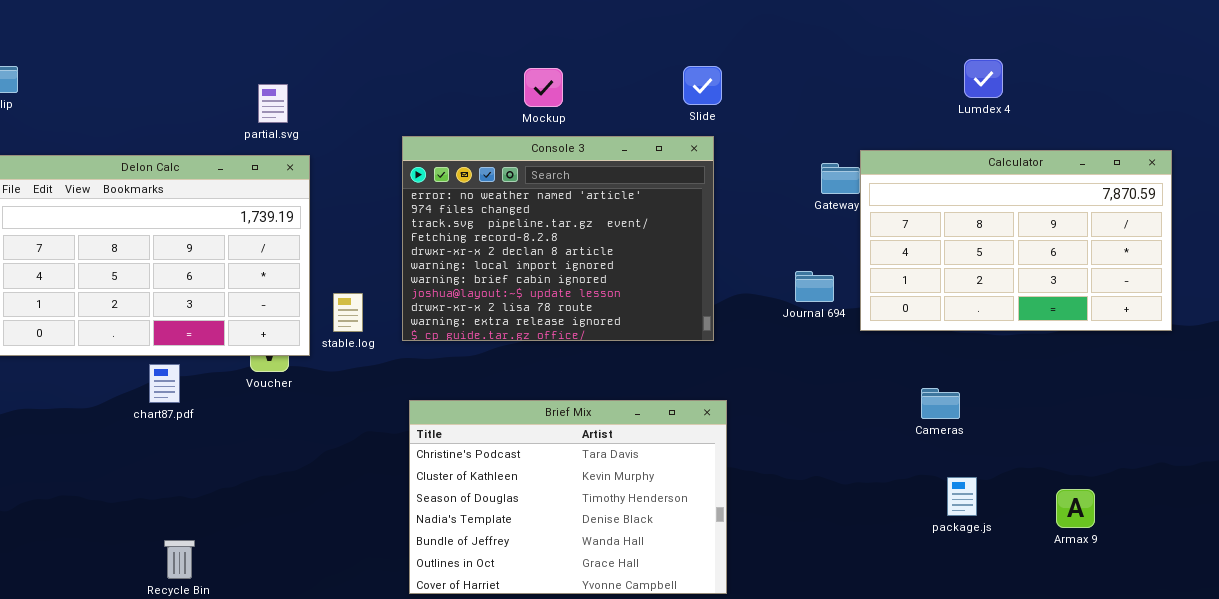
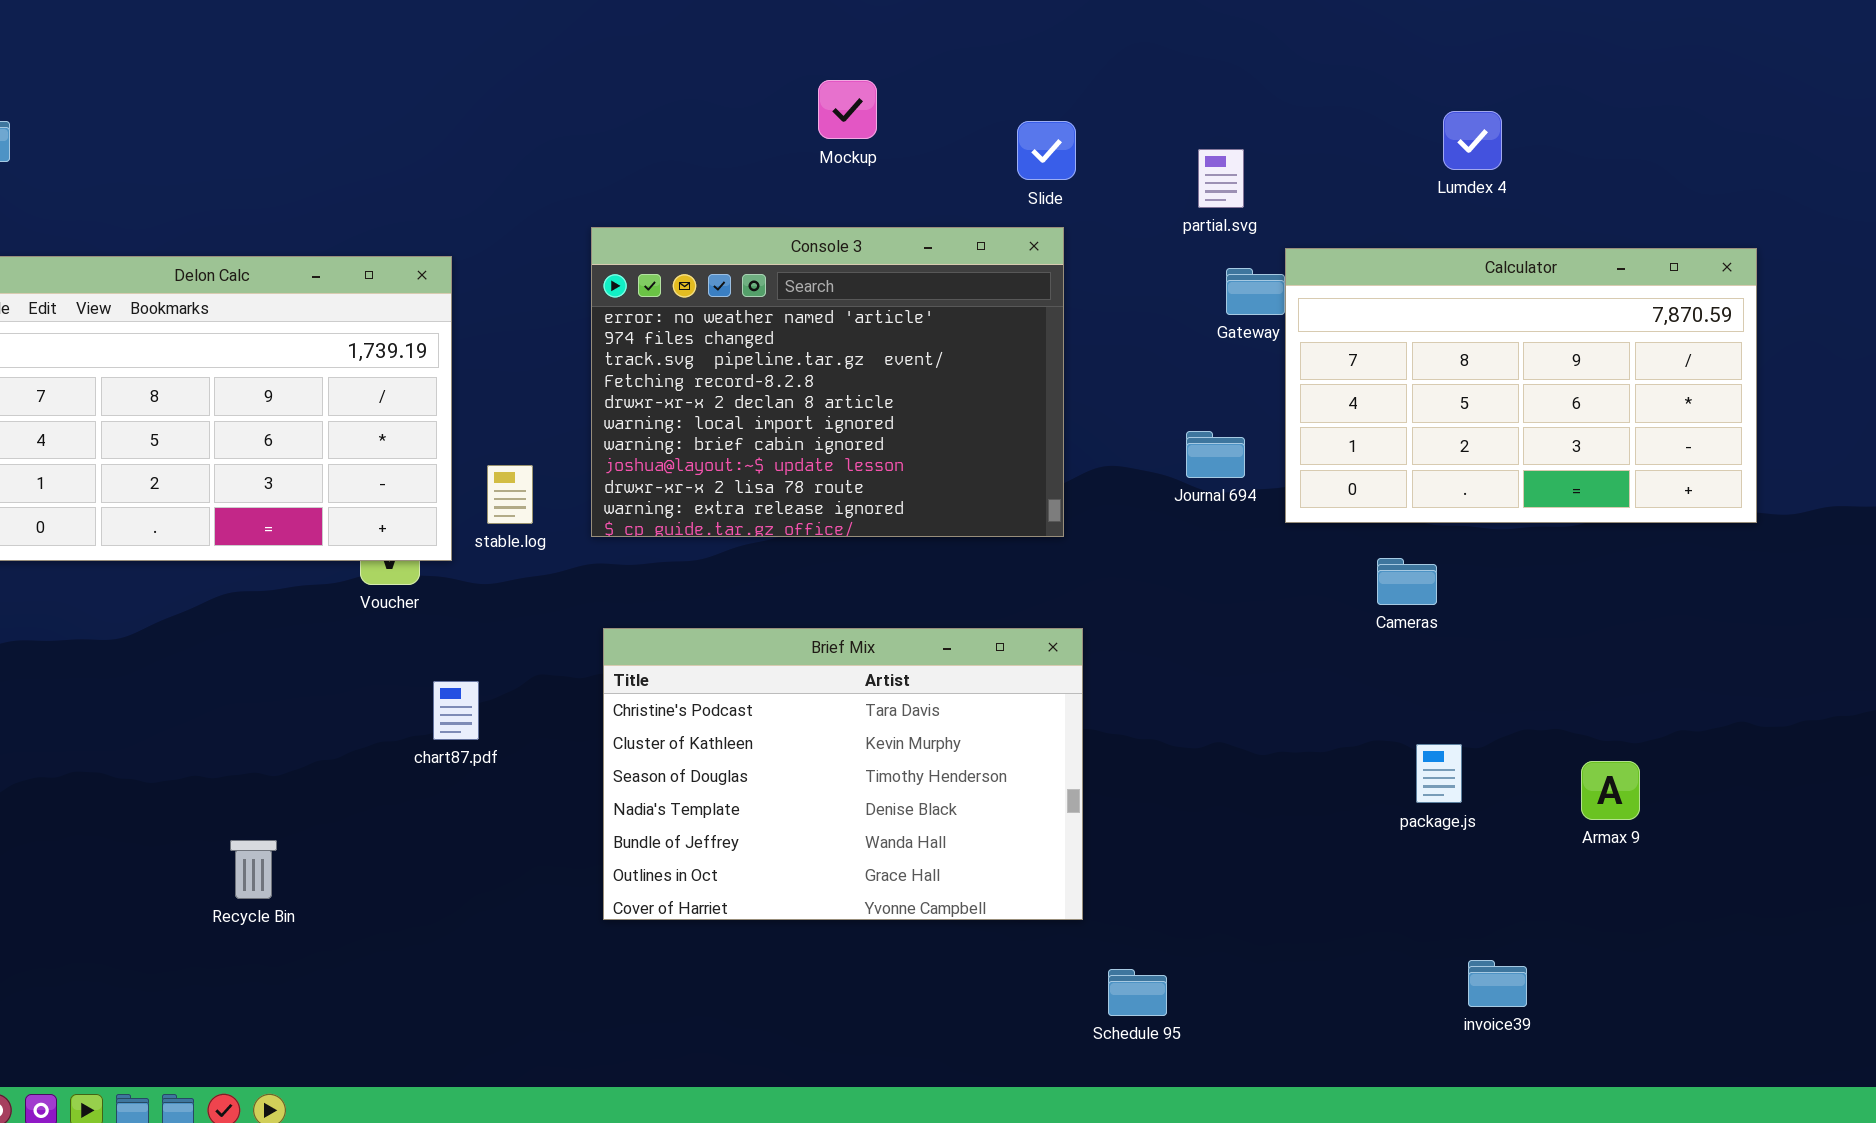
Mockup: [524,68,563,107] -> [818,80,877,139], moved
partial.svg: [258,84,288,123] -> [1198,149,1244,208], moved
chart87.pdf: [149,364,180,403] -> [433,681,479,740], moved
Cameras: [921,388,960,419] -> [1377,558,1437,605], moved

